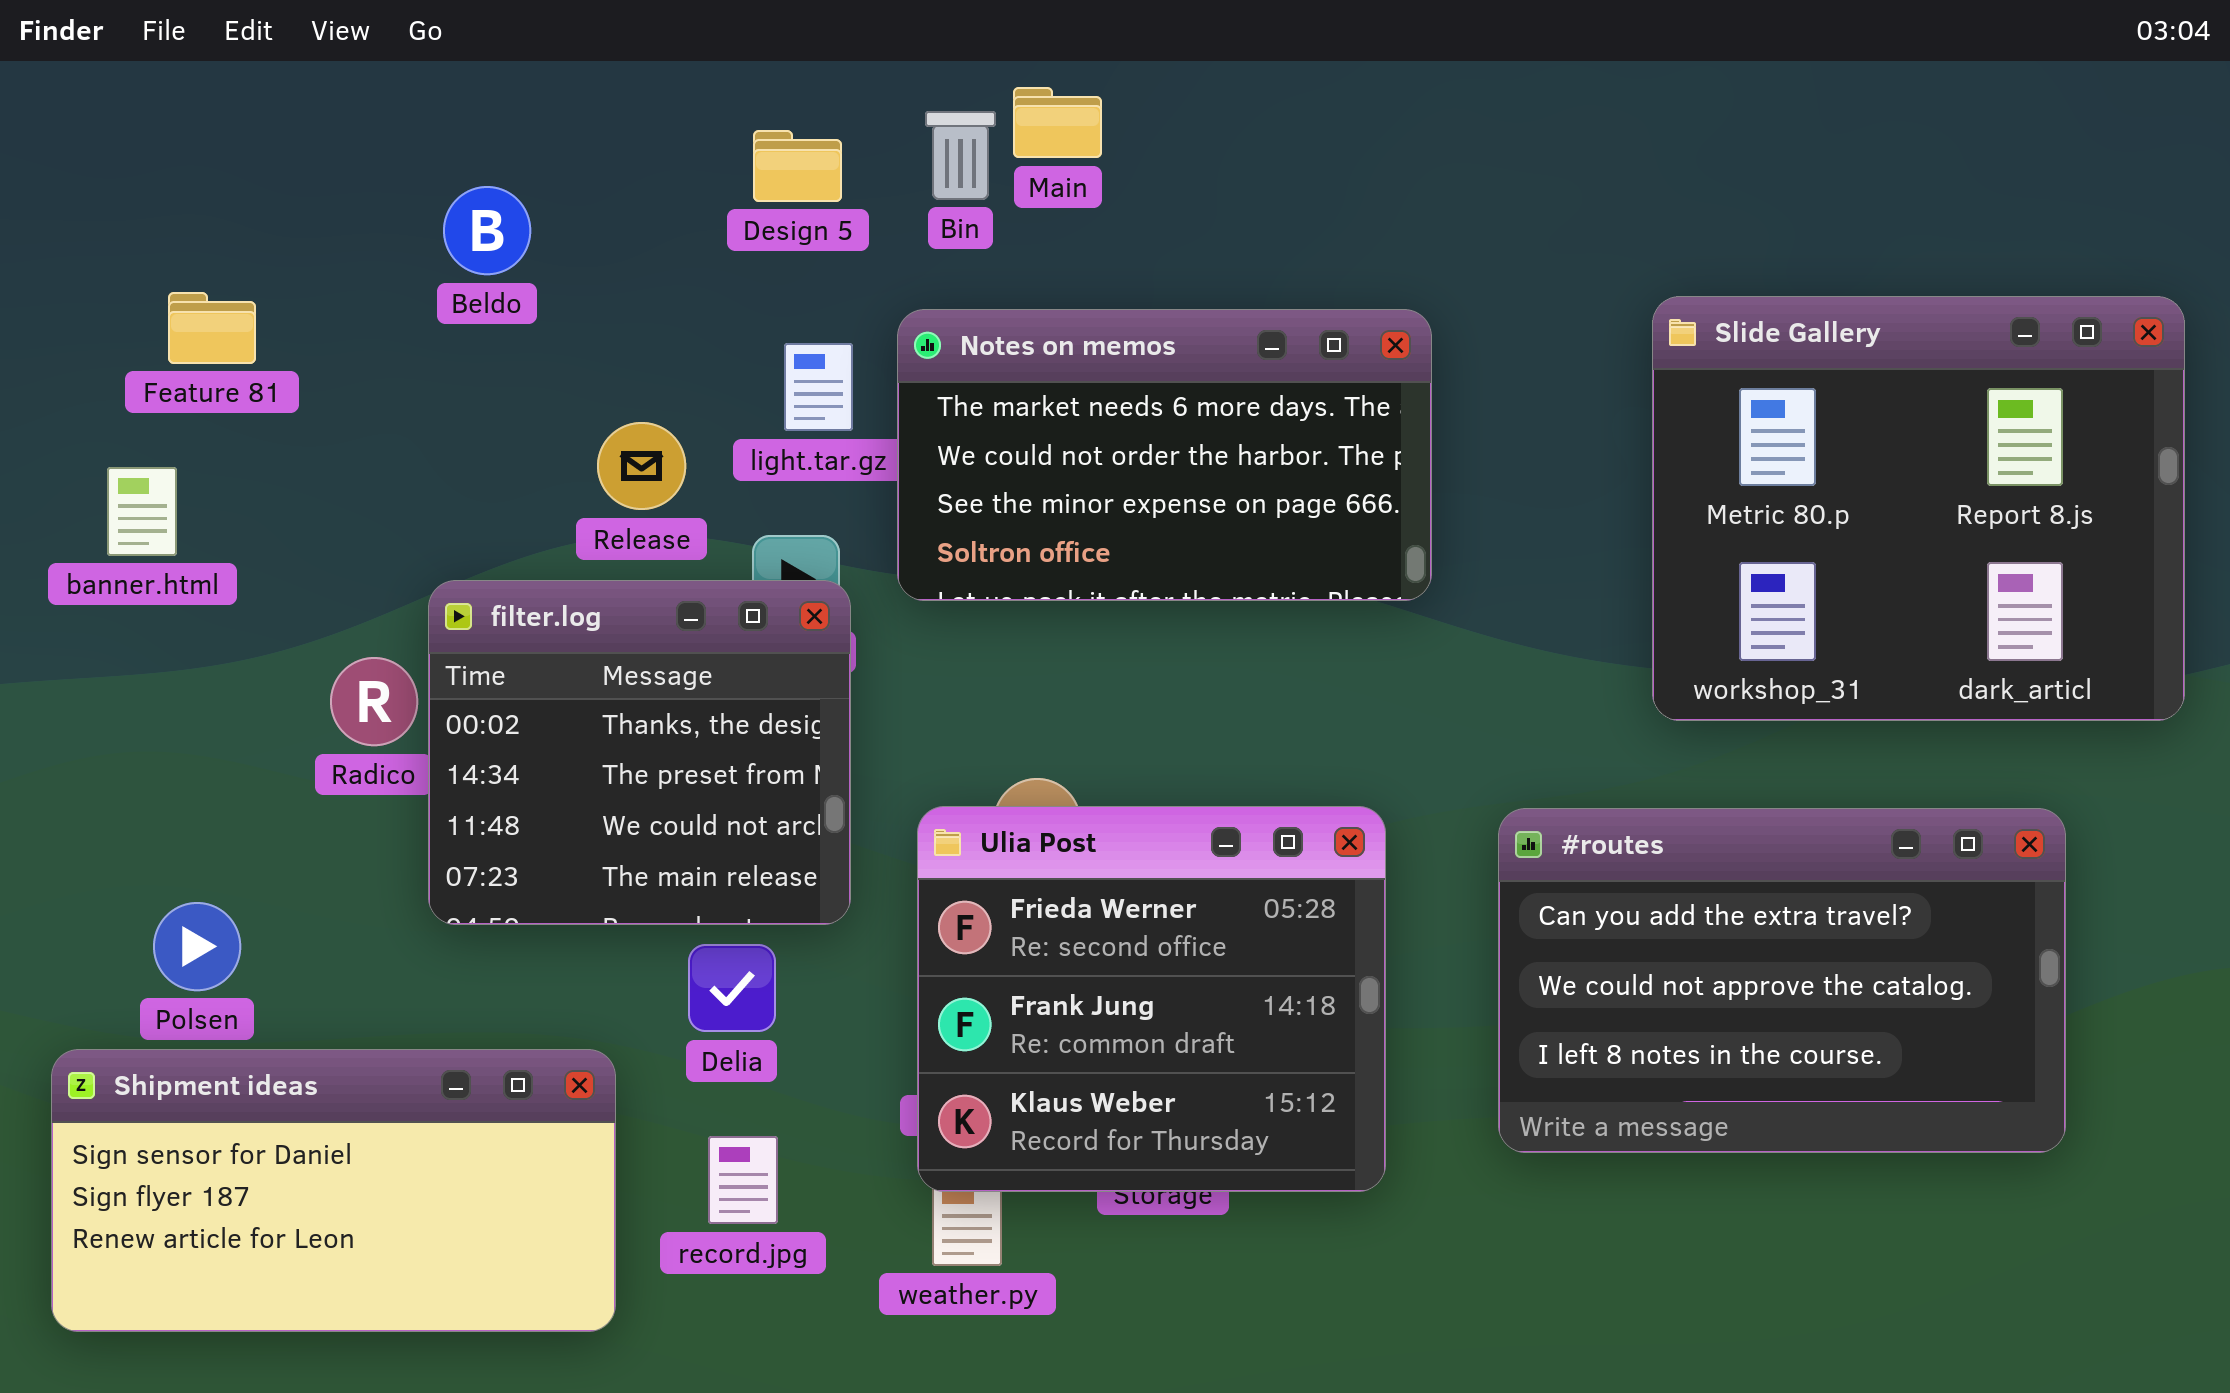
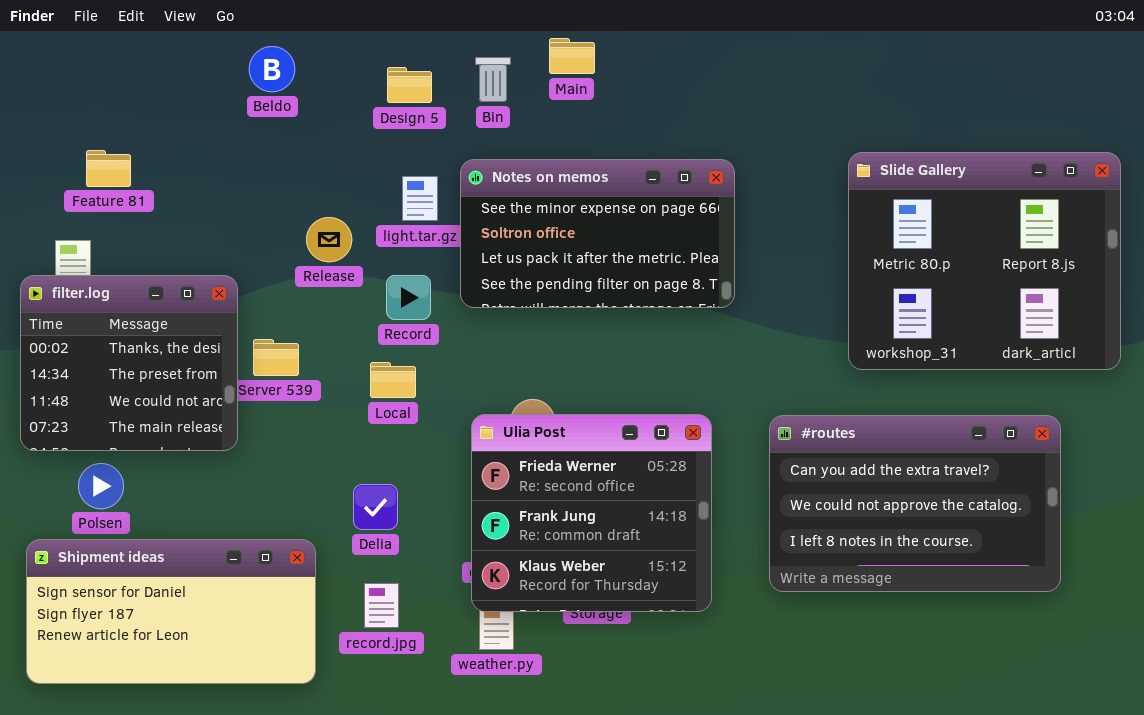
Main: [1013,87,1102,158] -> [549,38,595,74], moved
Beldo: [443,186,531,275] -> [249,46,295,92], moved
Notes on memos: [897,309,1432,601] -> [460,159,735,308], scrolled down 2 rows
filter.log: [428,580,851,925] -> [20,275,238,451], moved

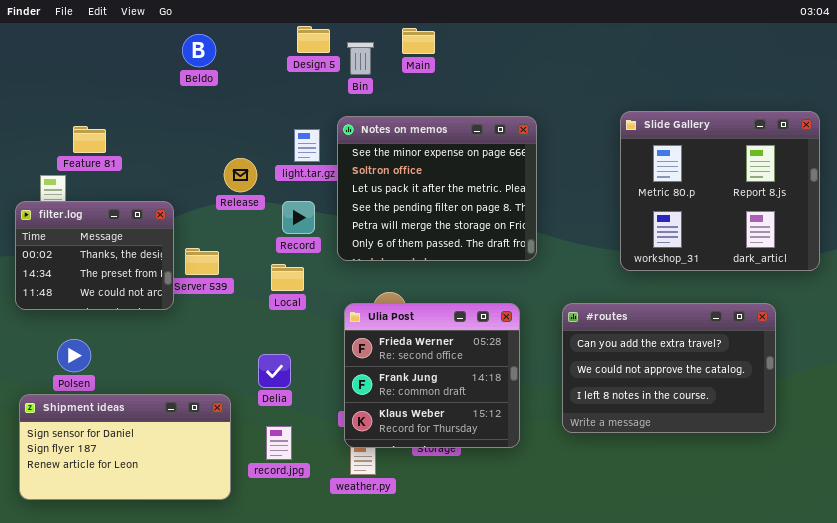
Design 5: [387,67,432,103] -> [297,26,330,53], moved
Feature 81: [86,150,131,187] -> [73,126,106,153], moved
Notes on memos: [460,159,735,308] -> [337,116,537,261], resized
filter.log: [20,275,238,451] -> [15,201,174,310], resized

